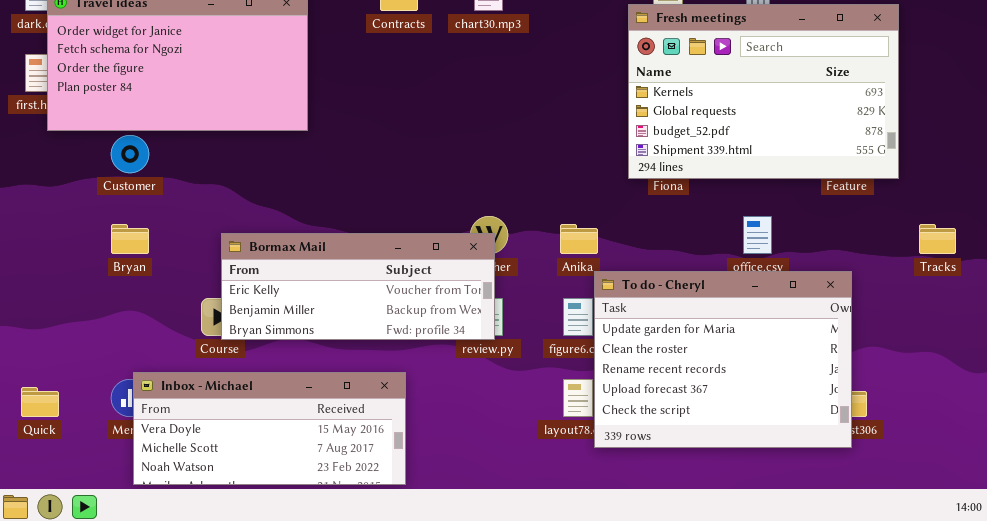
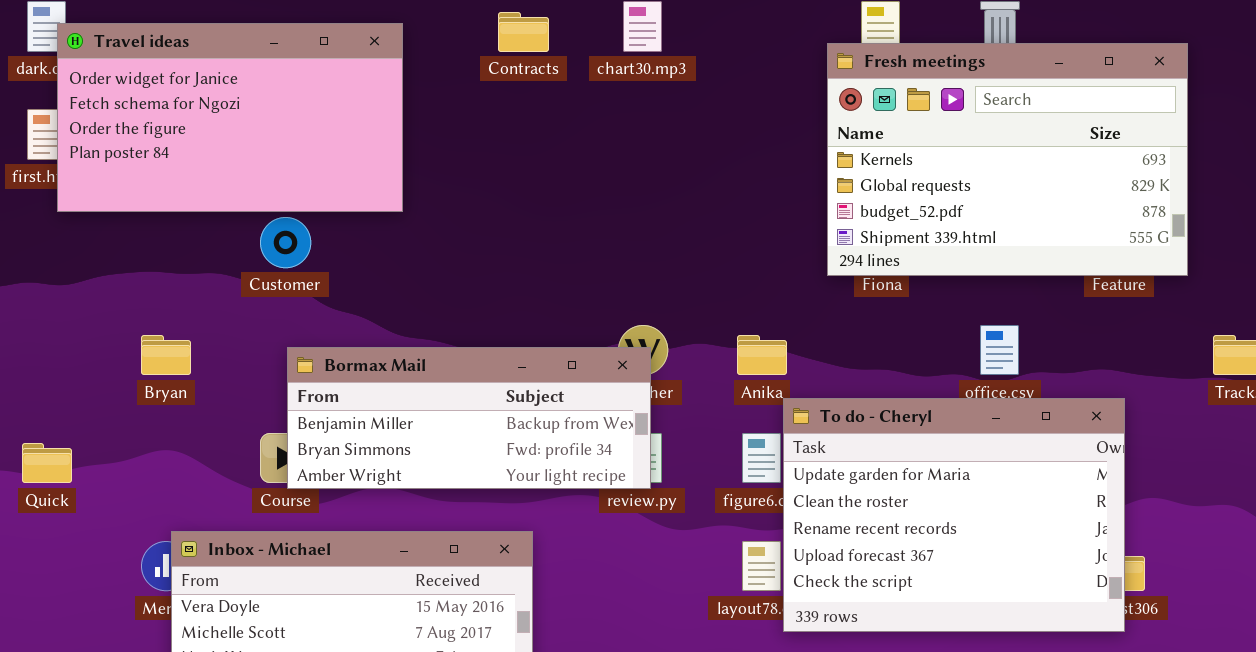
Customer: [111,135,149,173] -> [260,217,311,268], moved
Bormax Mail: [221,233,495,340] -> [287,347,651,489], scrolled down 1 row
Quick: [21,387,59,417] -> [22,443,72,483], moved

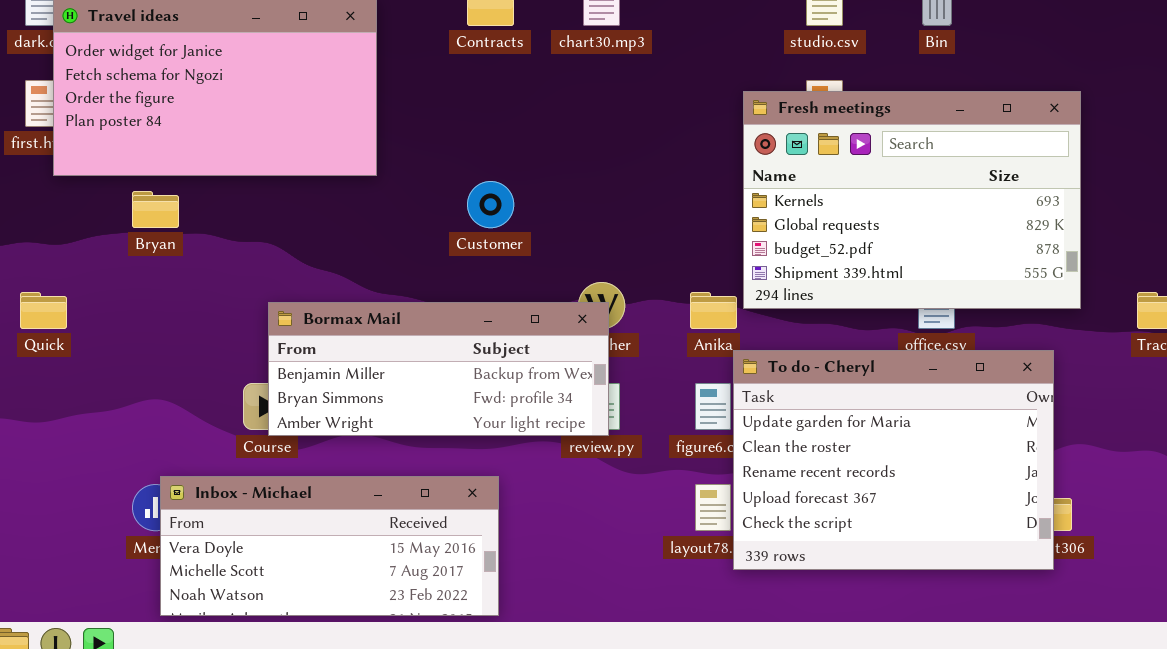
Fresh meetings: [827,43,1188,276] -> [743,91,1081,309], moved
Customer: [260,217,311,268] -> [467,181,514,228], moved
Bryan: [141,335,191,375] -> [132,191,179,228], moved
Quick: [22,443,72,483] -> [20,292,67,329], moved

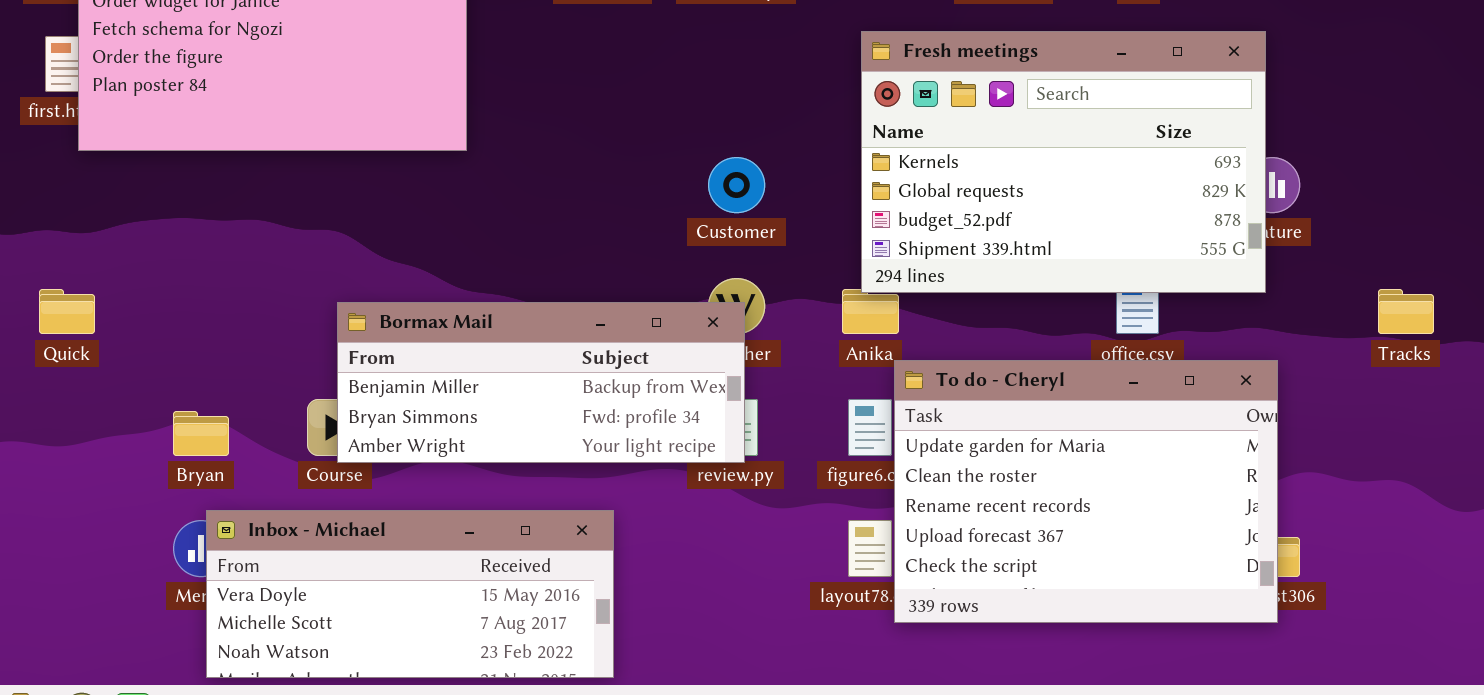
Fresh meetings: [743,91,1081,309] -> [861,31,1266,293], moved
Customer: [467,181,514,228] -> [708,157,765,213], moved
Bryan: [132,191,179,228] -> [173,411,229,456], moved

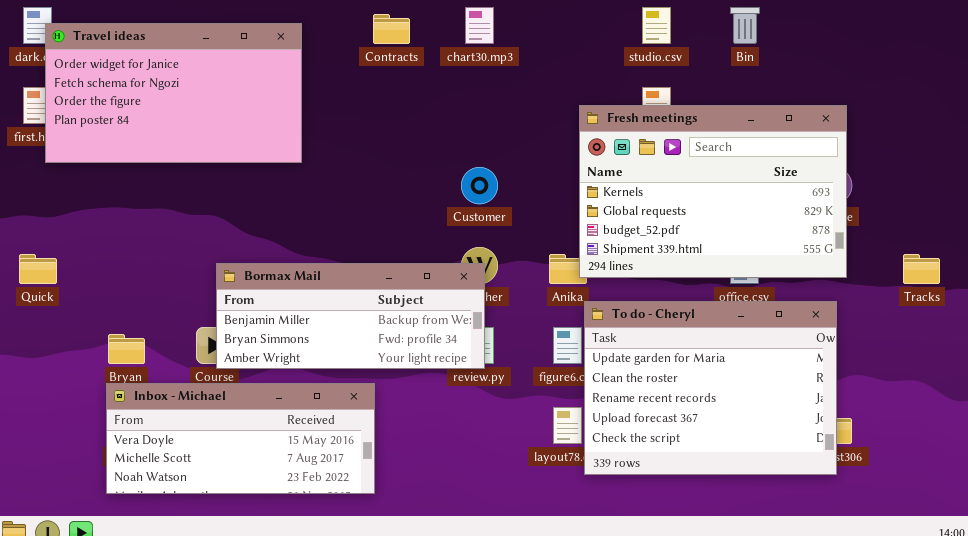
Fresh meetings: [861,31,1266,293] -> [579,105,847,278], moved
Inbox - Michael: [206,510,614,678] -> [106,383,375,494], moved

